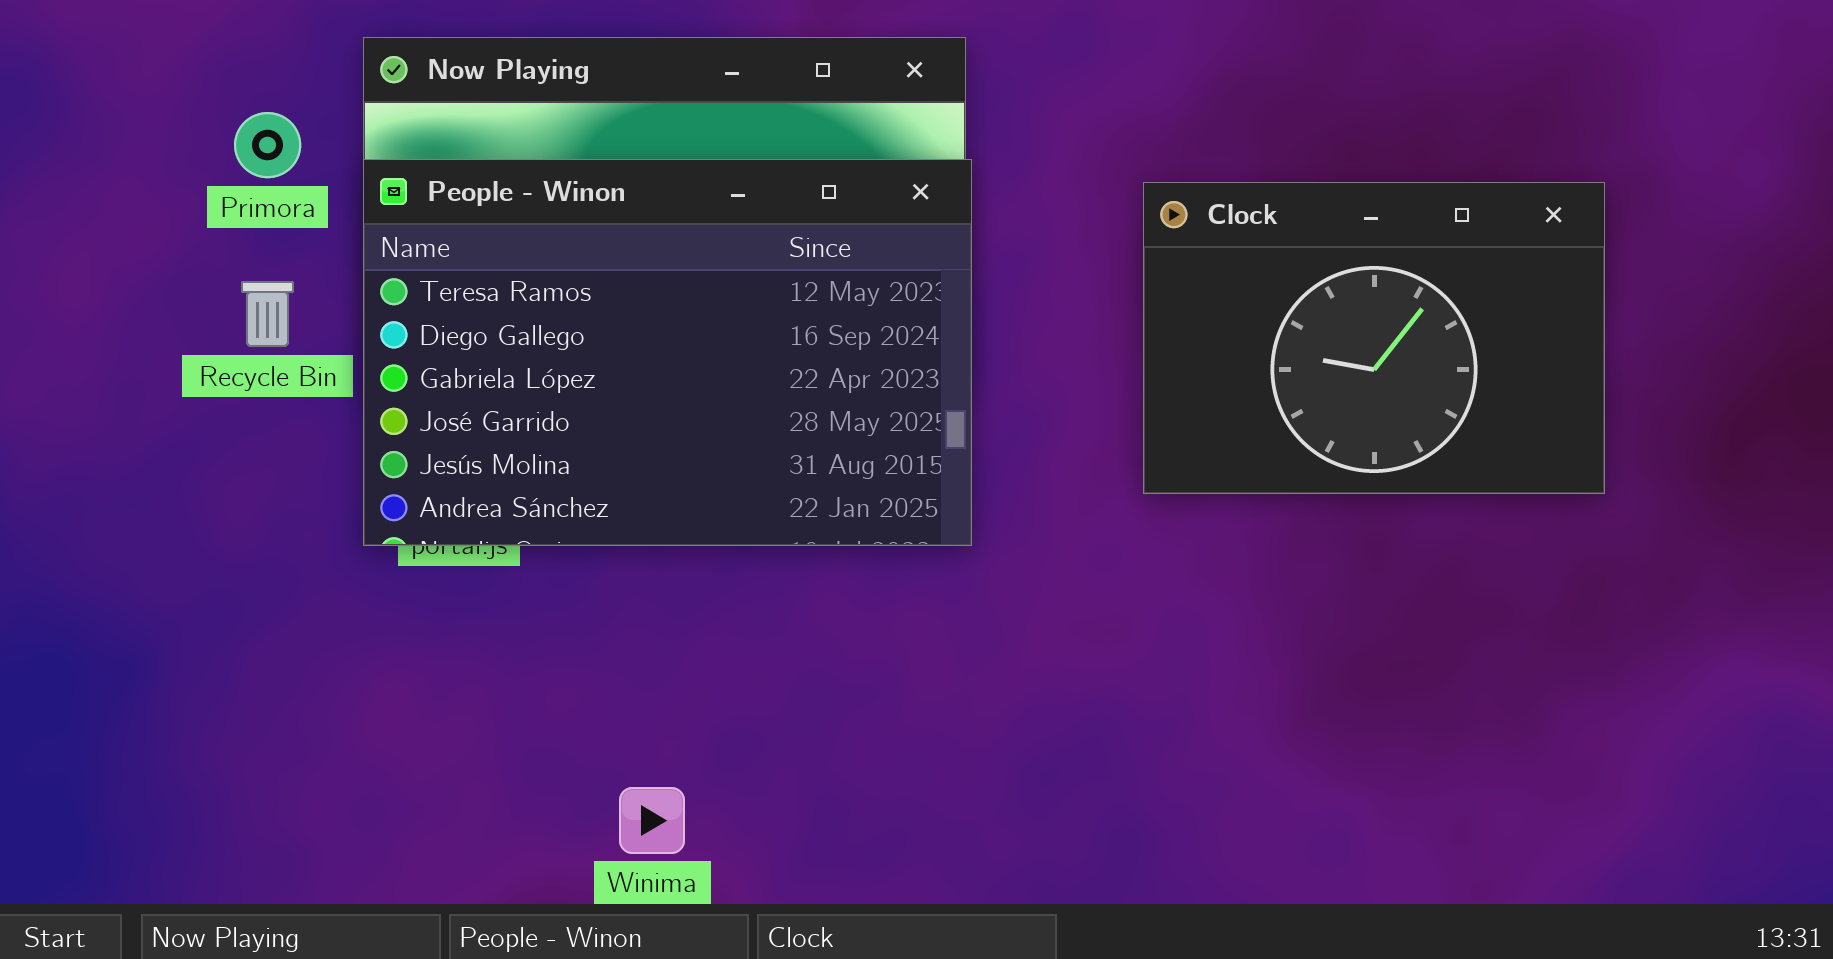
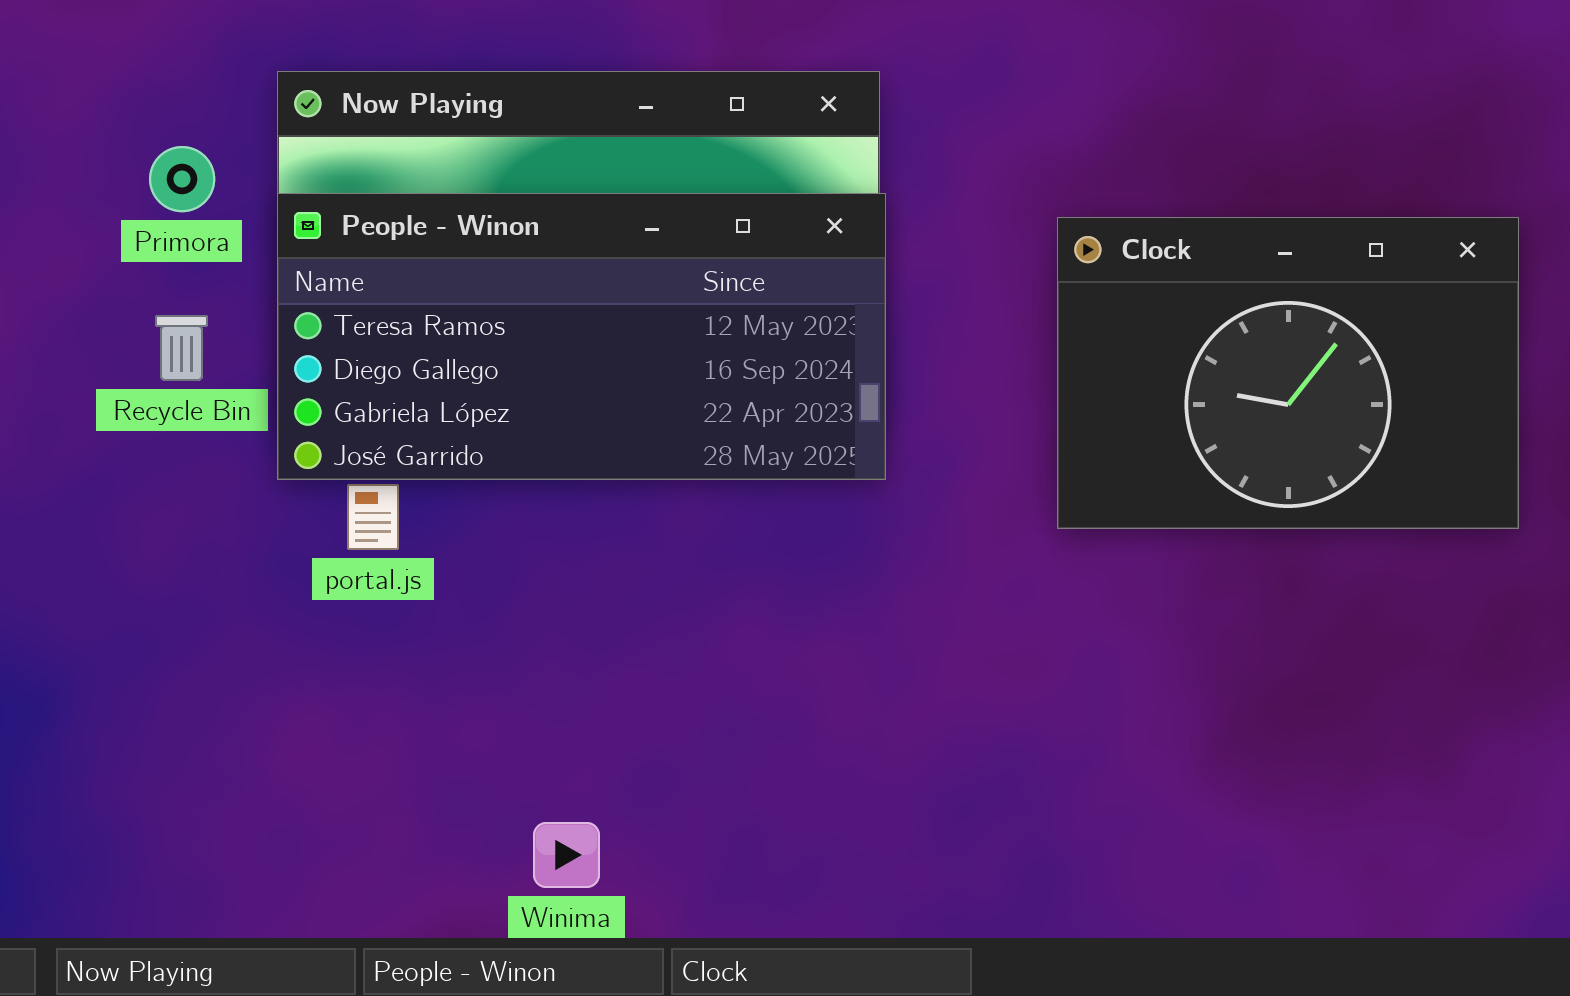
People - Winon: [363,159,972,546] -> [277,193,886,480], resized

